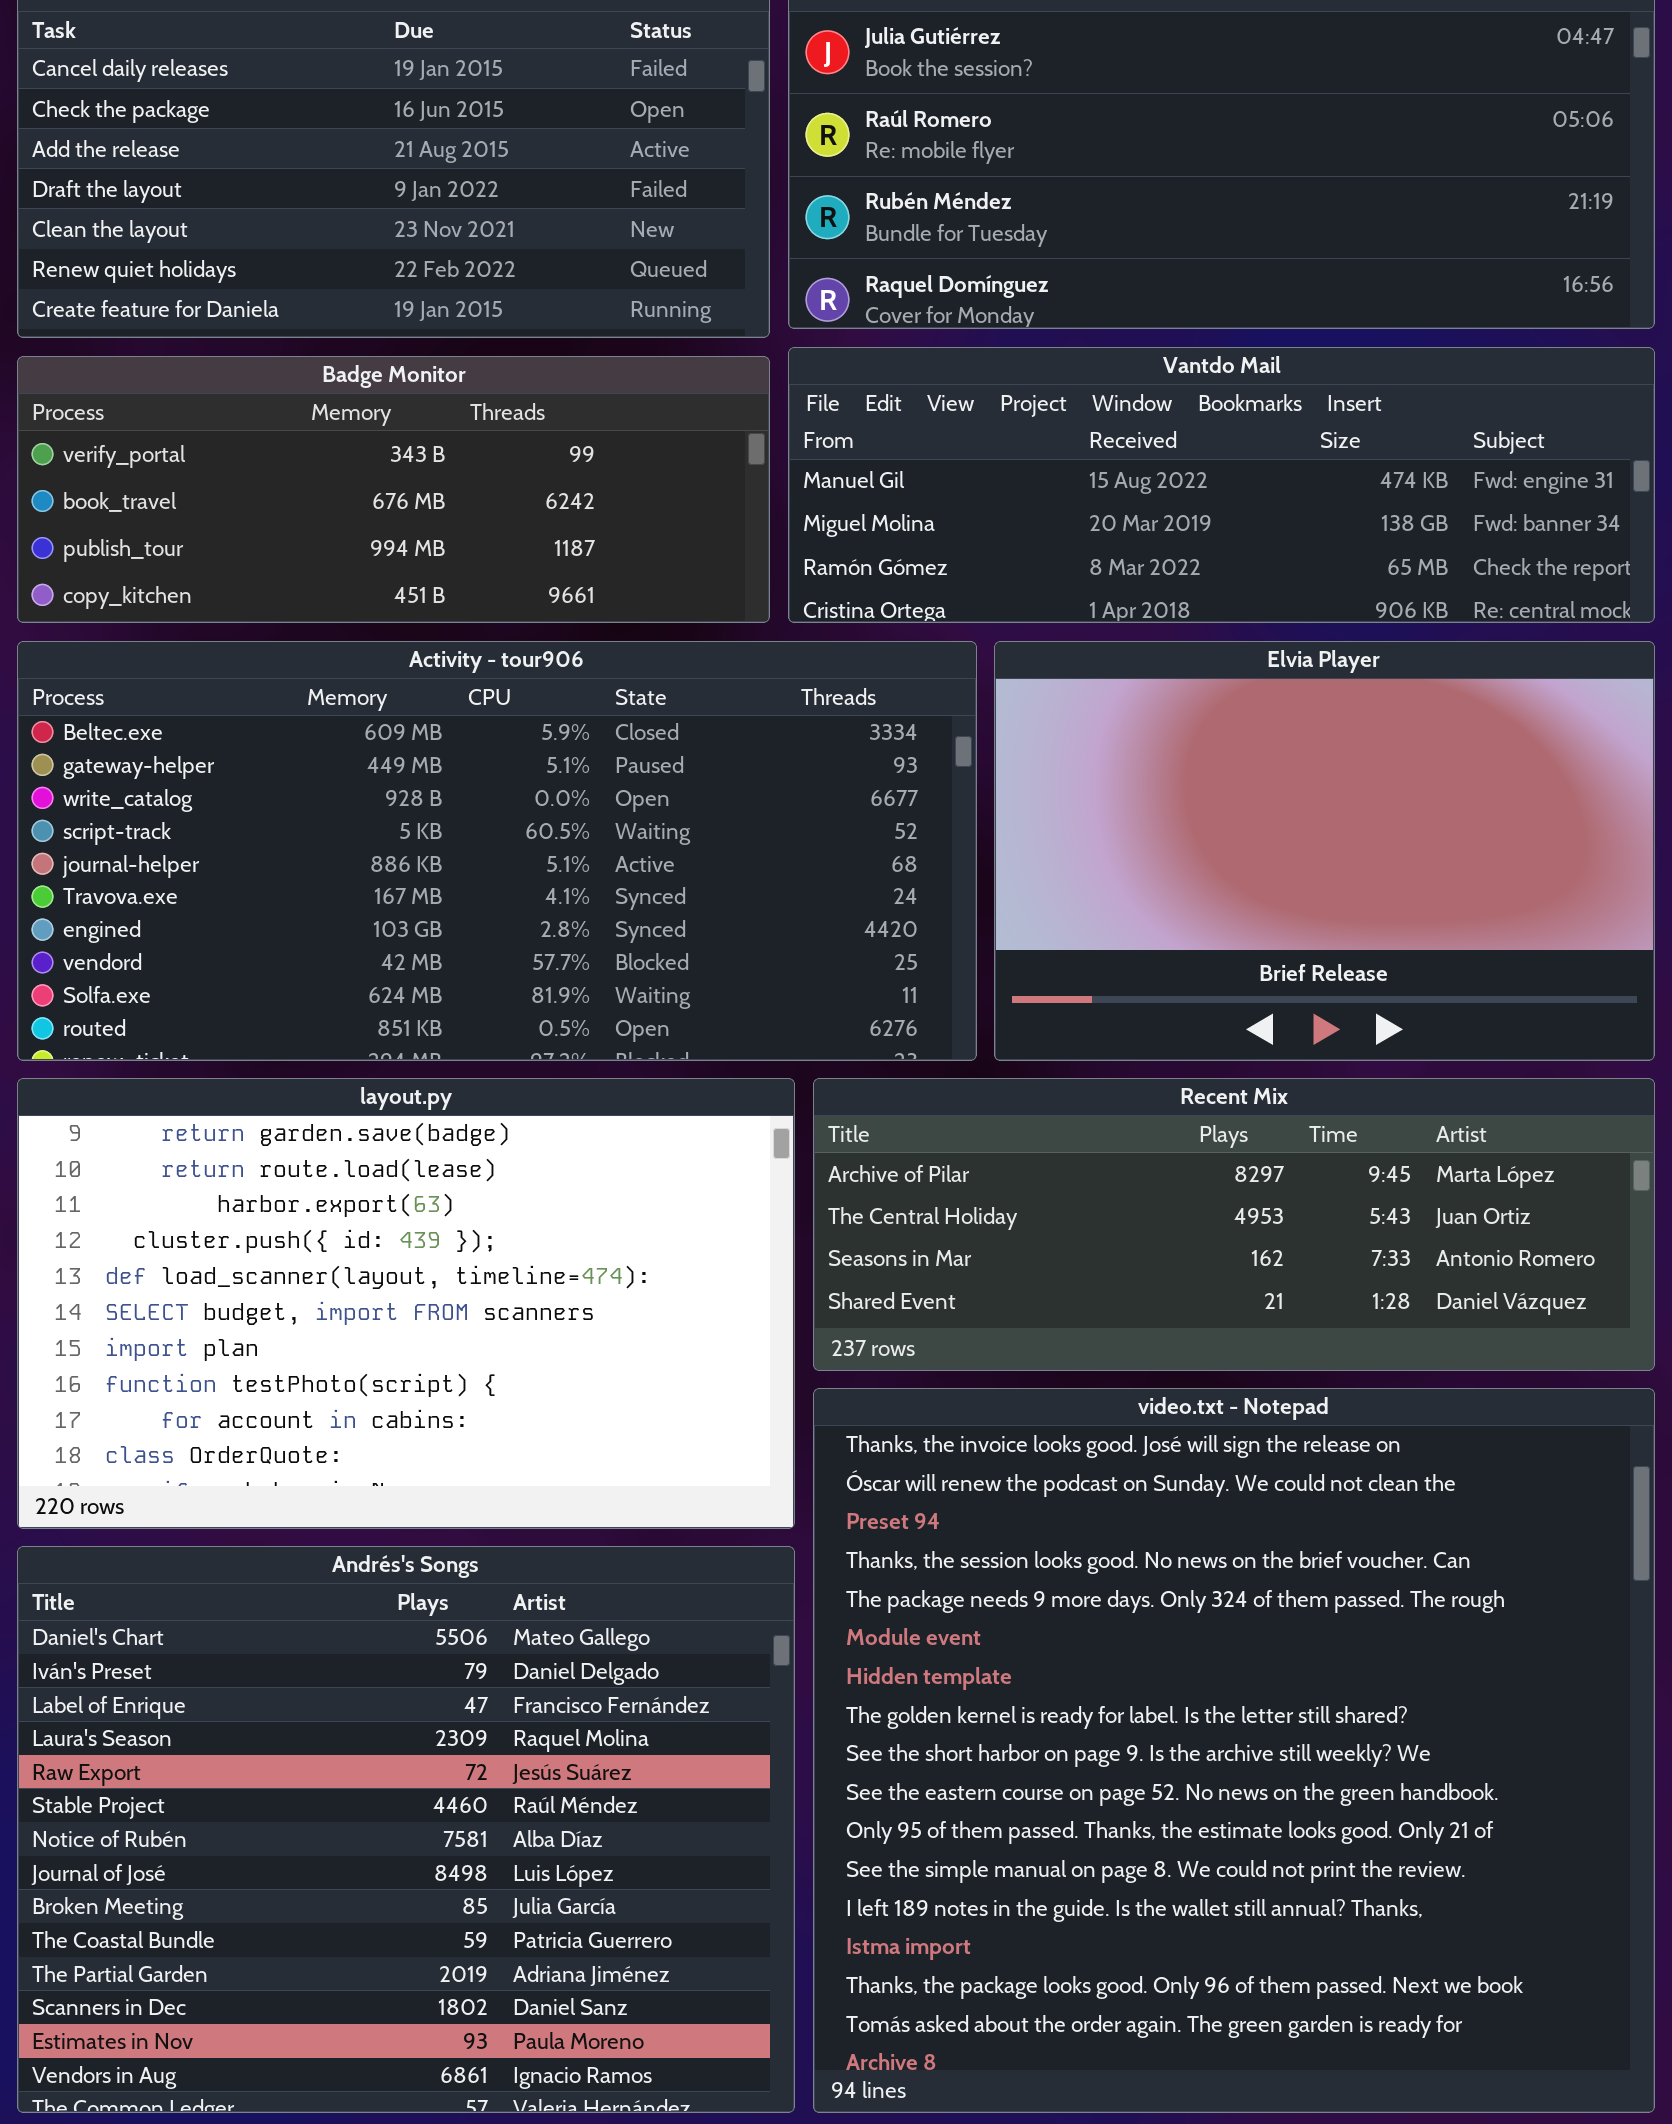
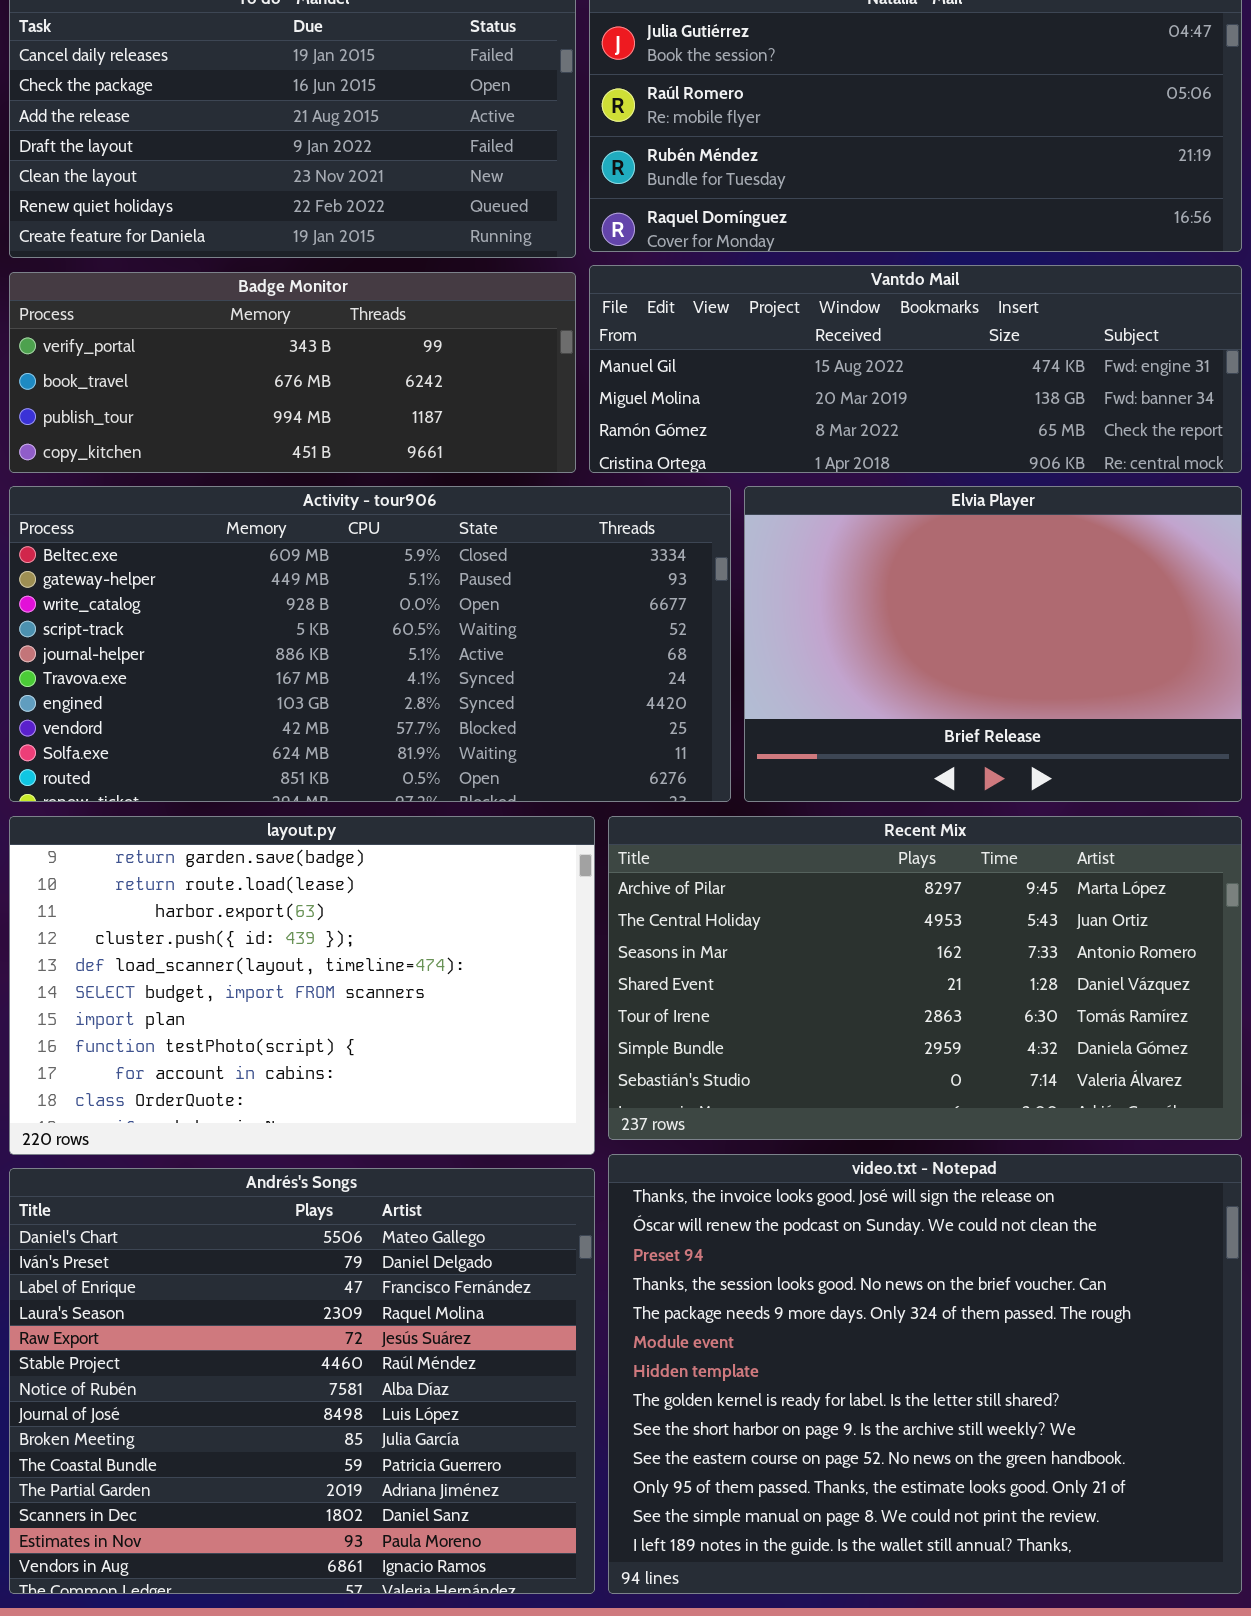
Recent Mix: [813,1078,1655,1371] -> [608,816,1242,1140], resized
video.txt - Notepad: [813,1388,1655,2113] -> [608,1154,1242,1594], resized

